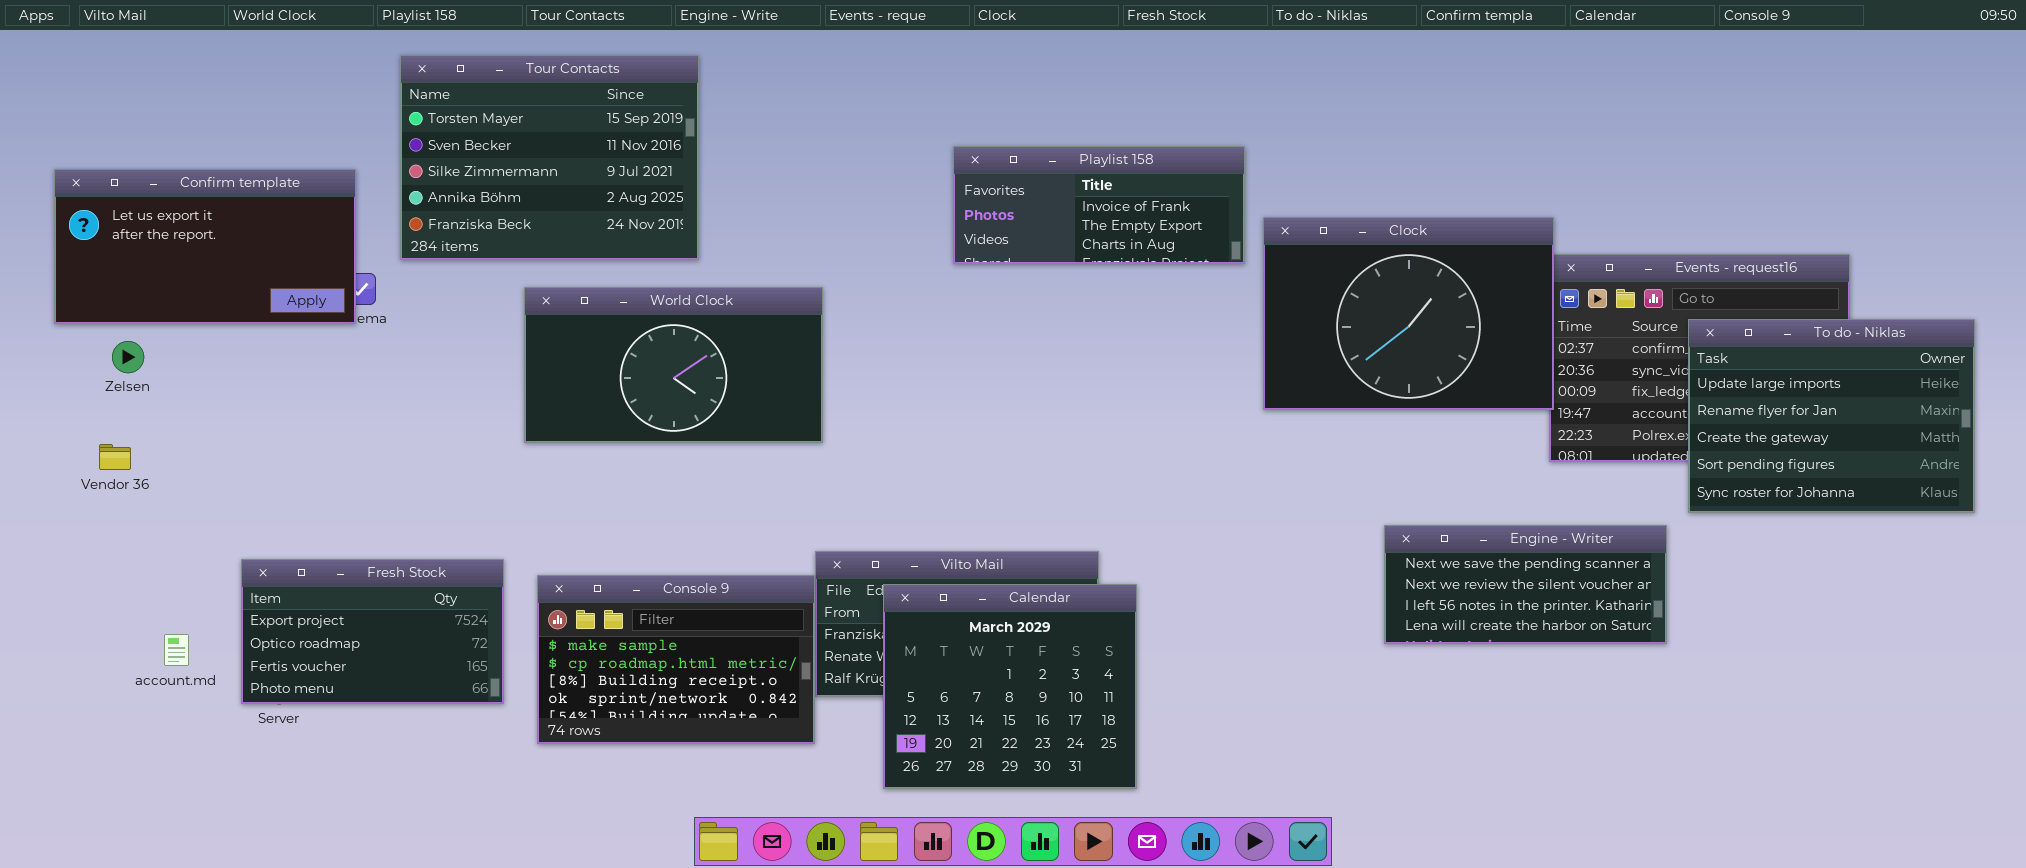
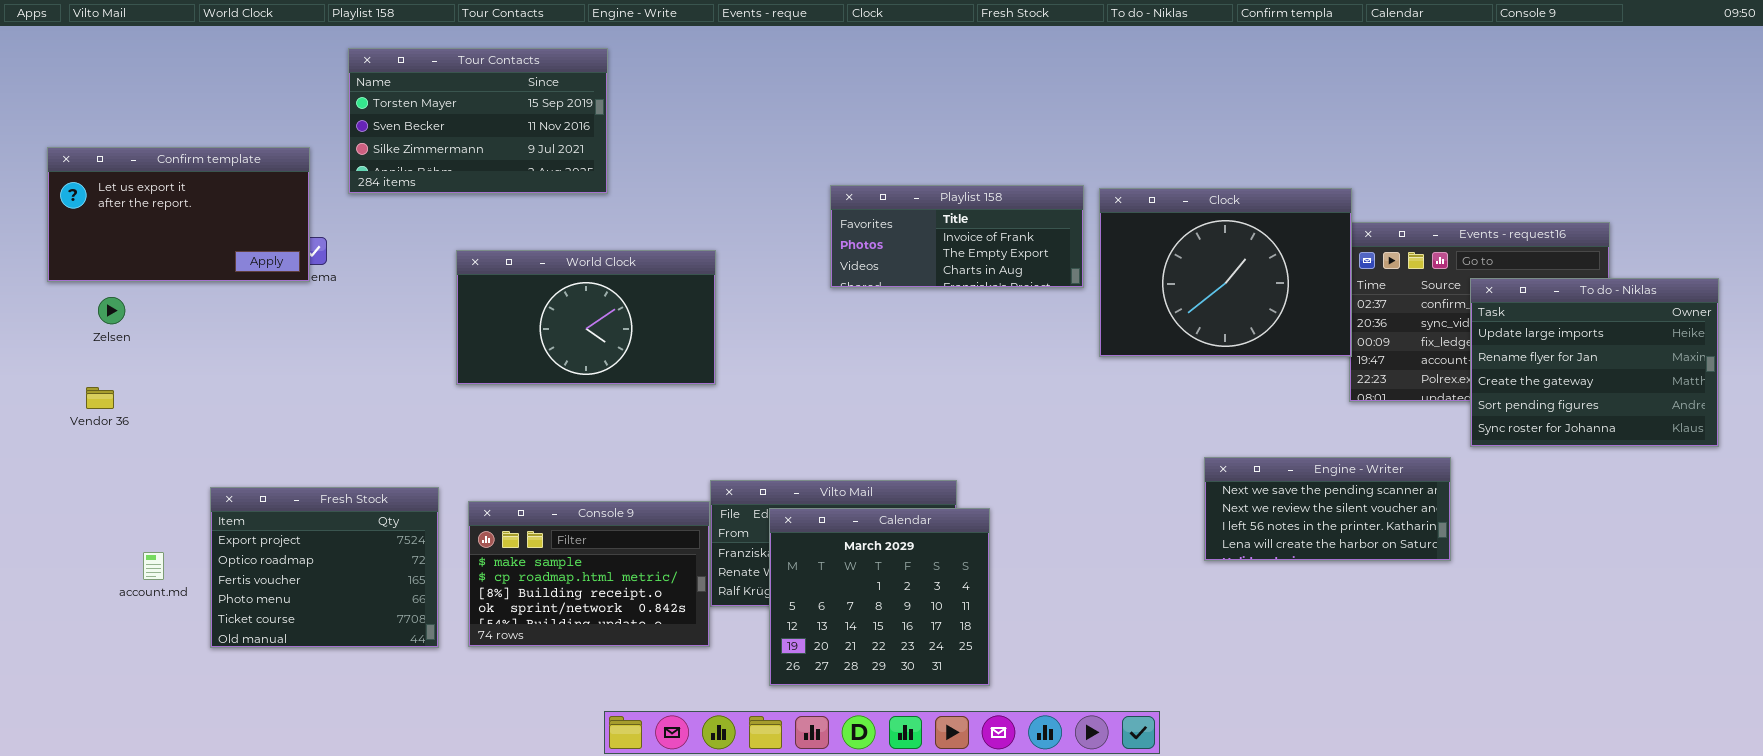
Tour Contacts: [400,55,699,260] -> [348,48,608,194], resized
Playlist 158: [953,146,1245,264] -> [830,185,1084,288], moved
Fresh Stock: [241,559,504,704] -> [210,487,439,648], resized

